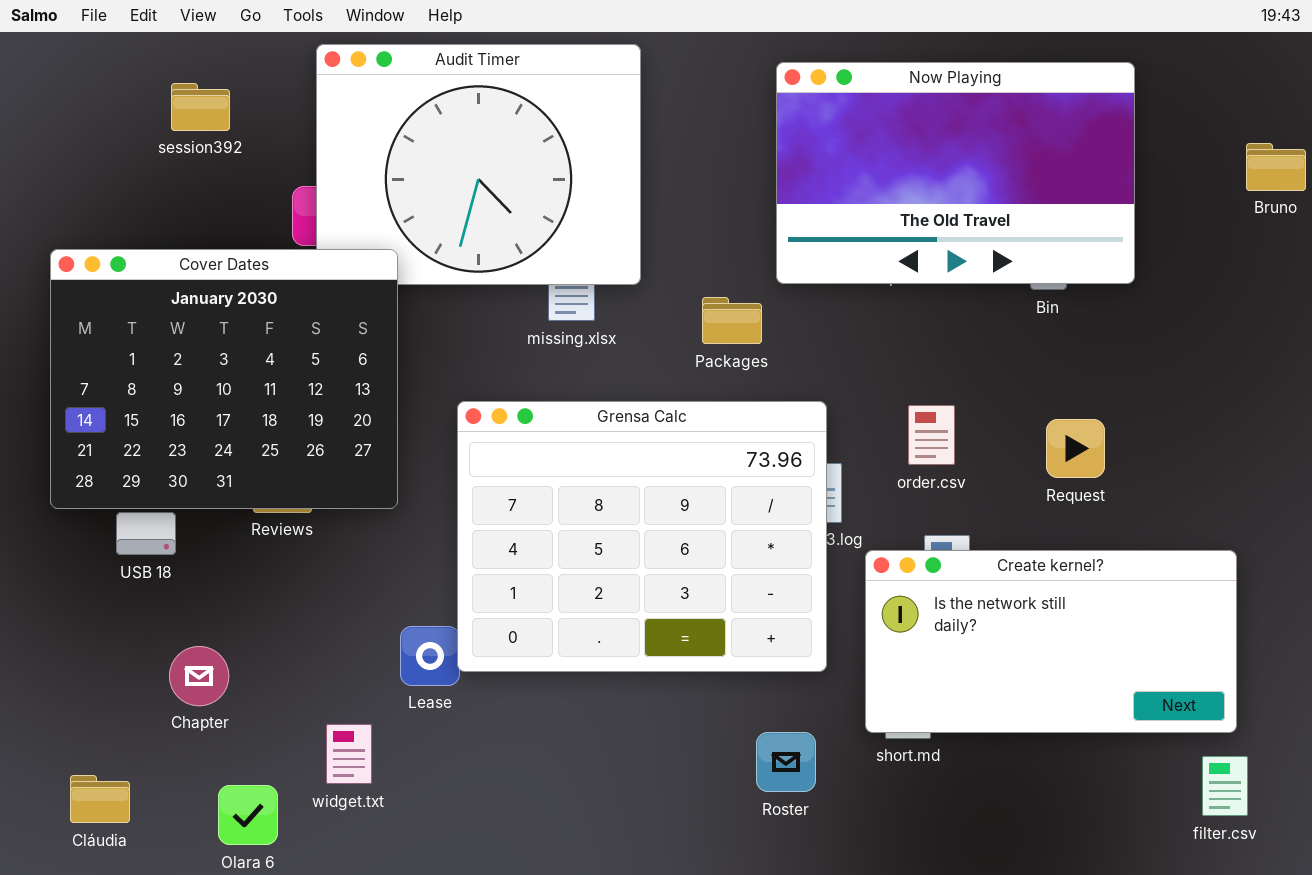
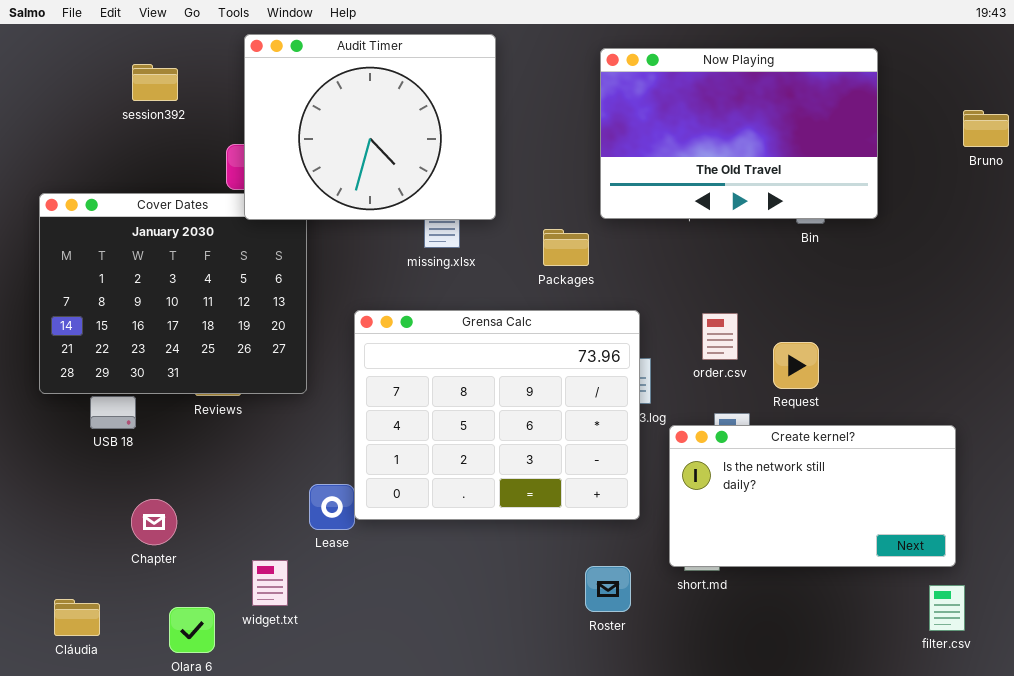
Audit Timer: [316,44,641,285] -> [244,34,496,220], raised
Request: [1046,419,1105,478] -> [773,342,819,389], moved

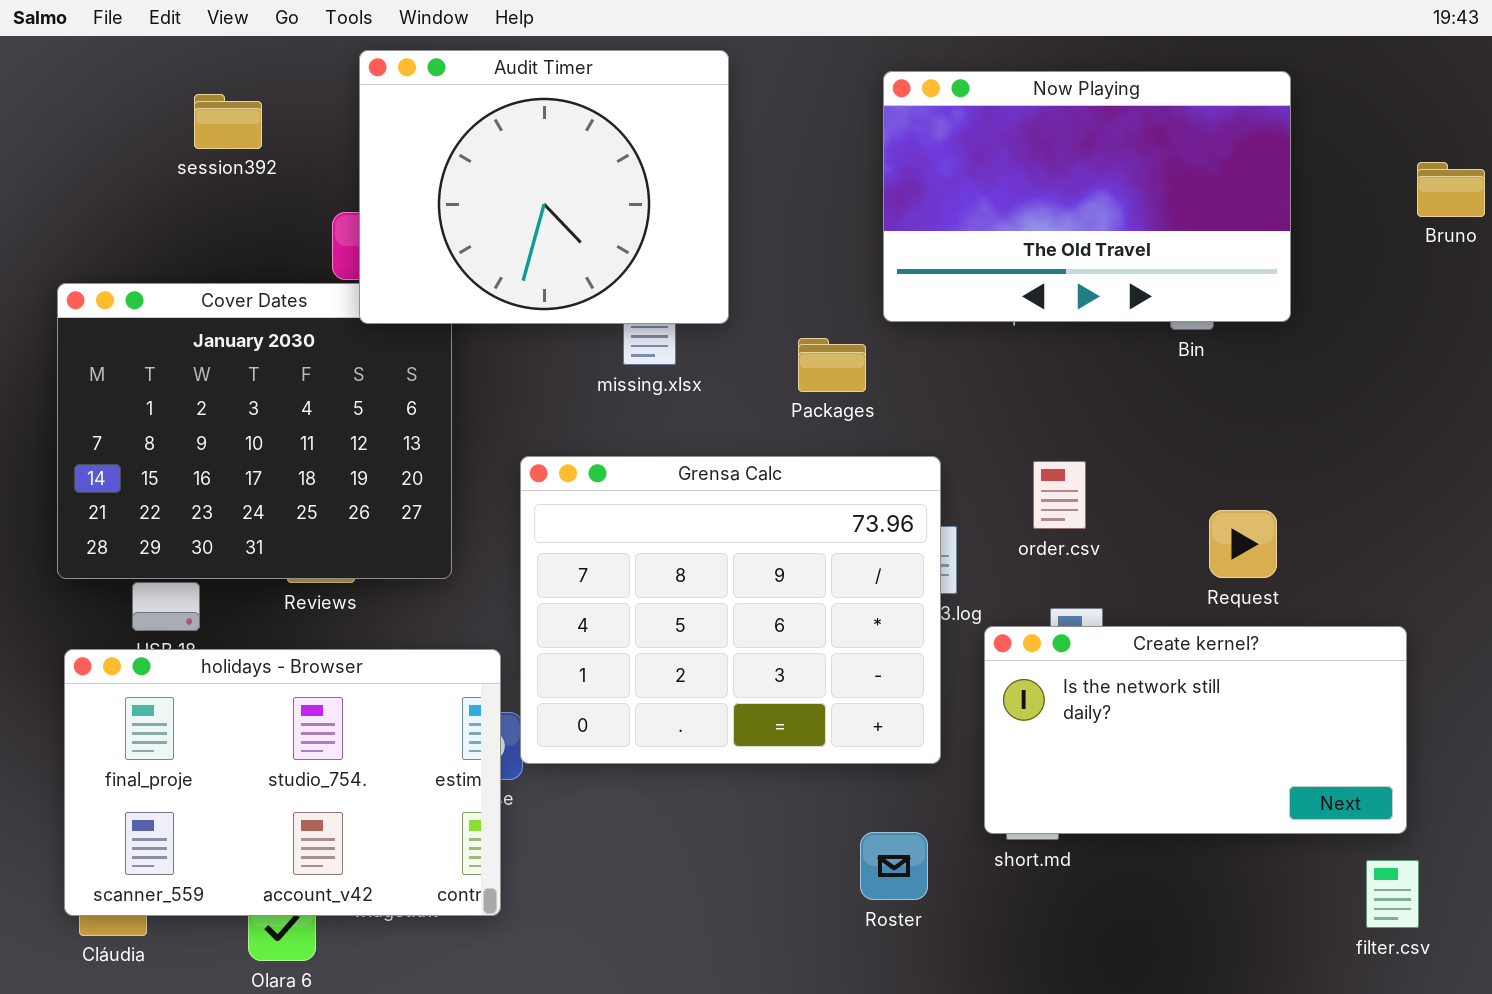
Request: [773,342,819,389] -> [1209,510,1277,578], moved
holidays - Browser: none -> [64,649,501,916], opened

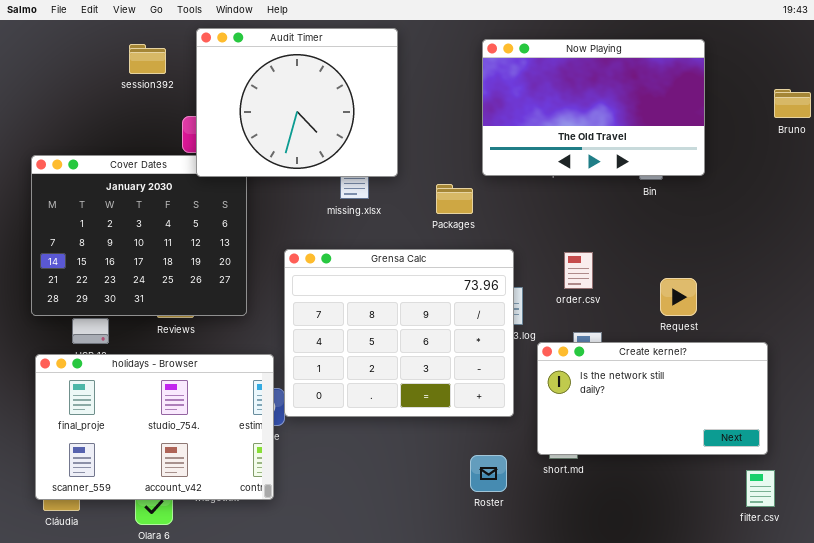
session392: [194,94,262,149] -> [129,44,166,74], moved

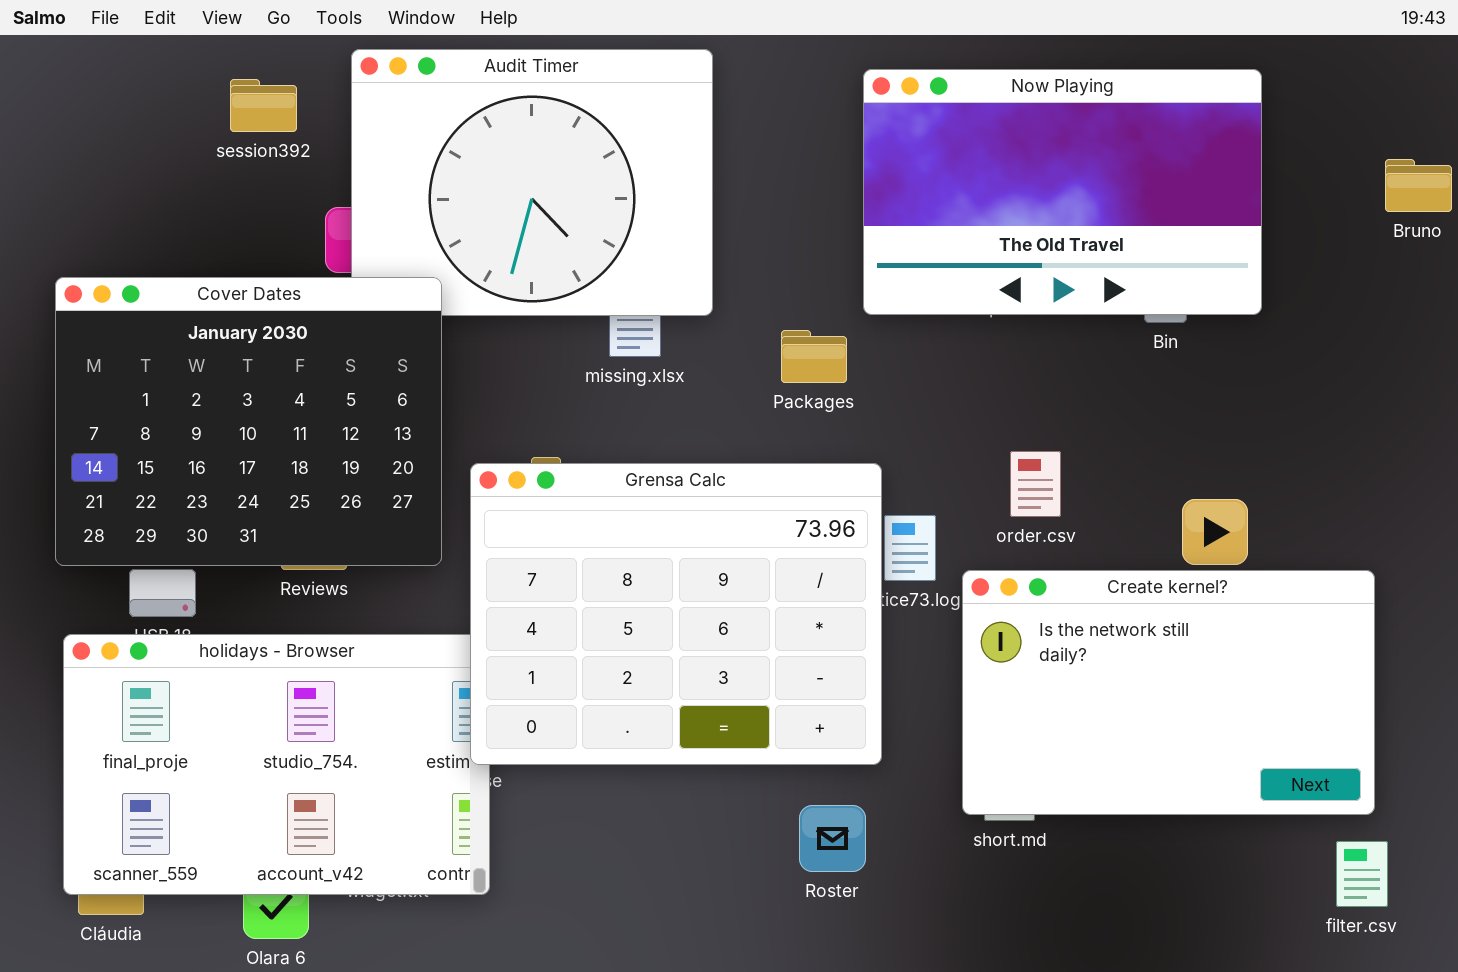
Cover Dates: [31,155,247,316] -> [55,277,442,566], raised
Grensa Calc: [284,249,514,417] -> [470,463,882,765], moved
Create kernel?: [537,342,768,455] -> [962,570,1375,815], resized
Roster: [470,455,507,492] -> [799,805,866,872], moved

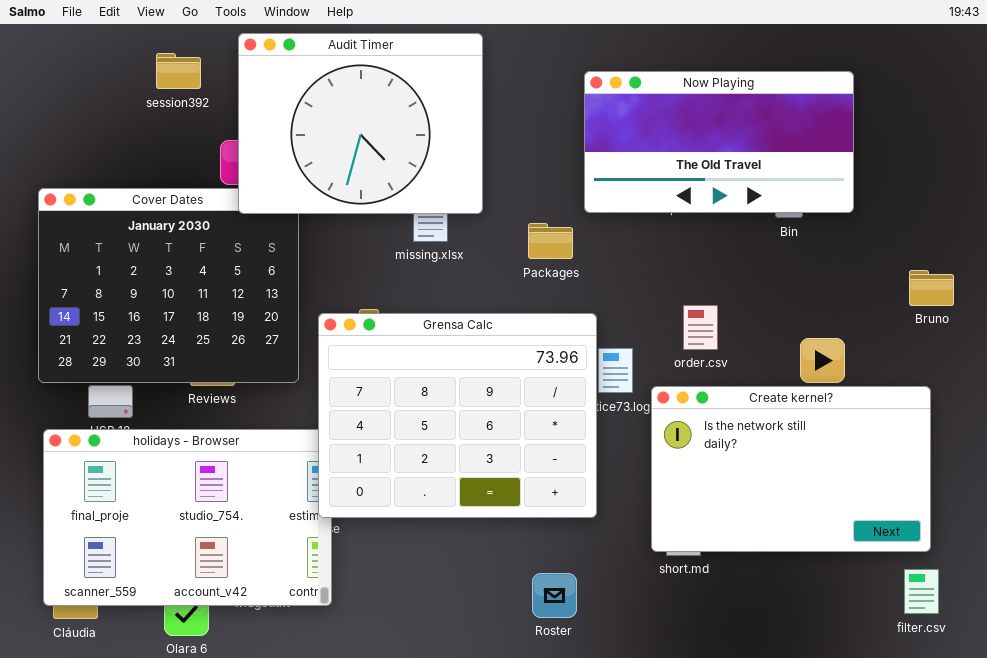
Audit Timer: [351,49,713,316] -> [238,33,483,214], raised
Now Playing: [863,69,1262,315] -> [584,71,854,213], resized
Bruno: [1385,159,1452,212] -> [909,270,954,306], moved
Roster: [799,805,866,872] -> [532,573,577,618], moved

